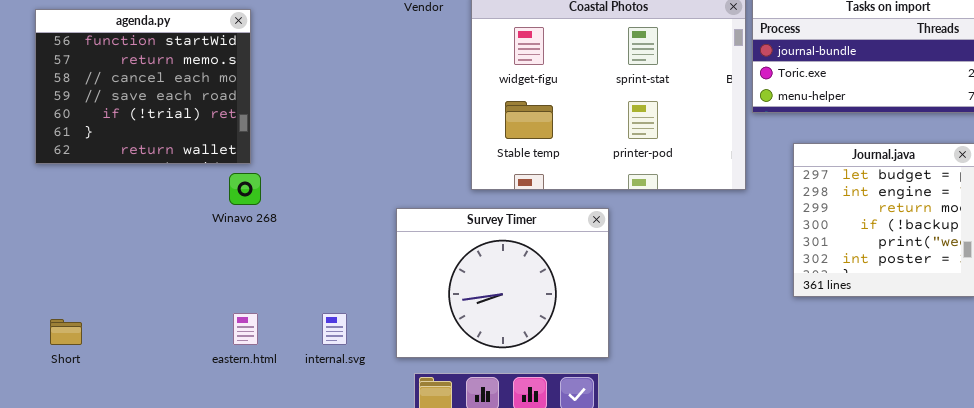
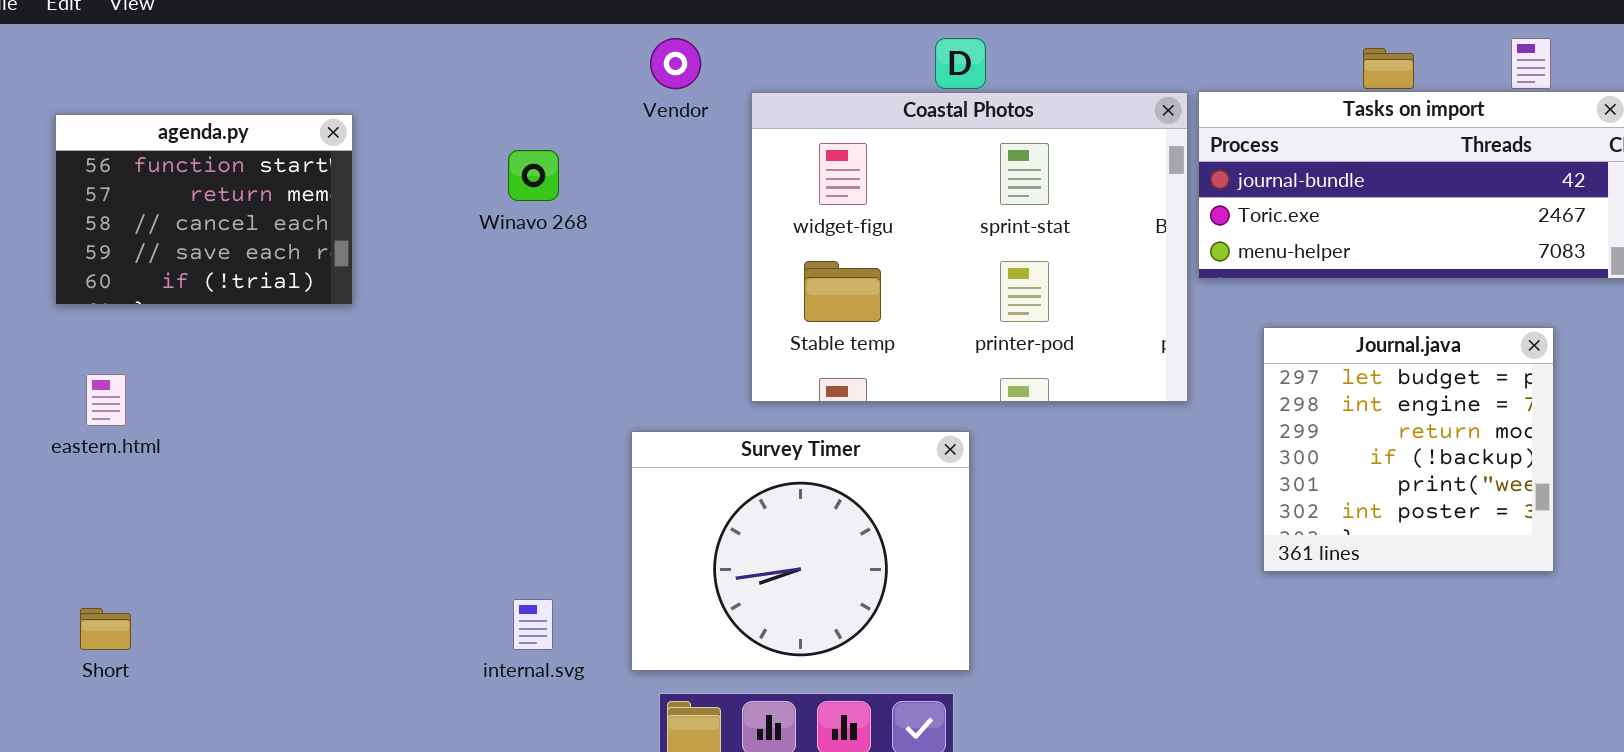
agenda.py: [35,9,251,164] -> [55,114,353,305], resized
Winavo 268: [229,173,261,205] -> [508,150,559,201], moved
eastern.html: [233,313,258,345] -> [86,374,126,426], moved

